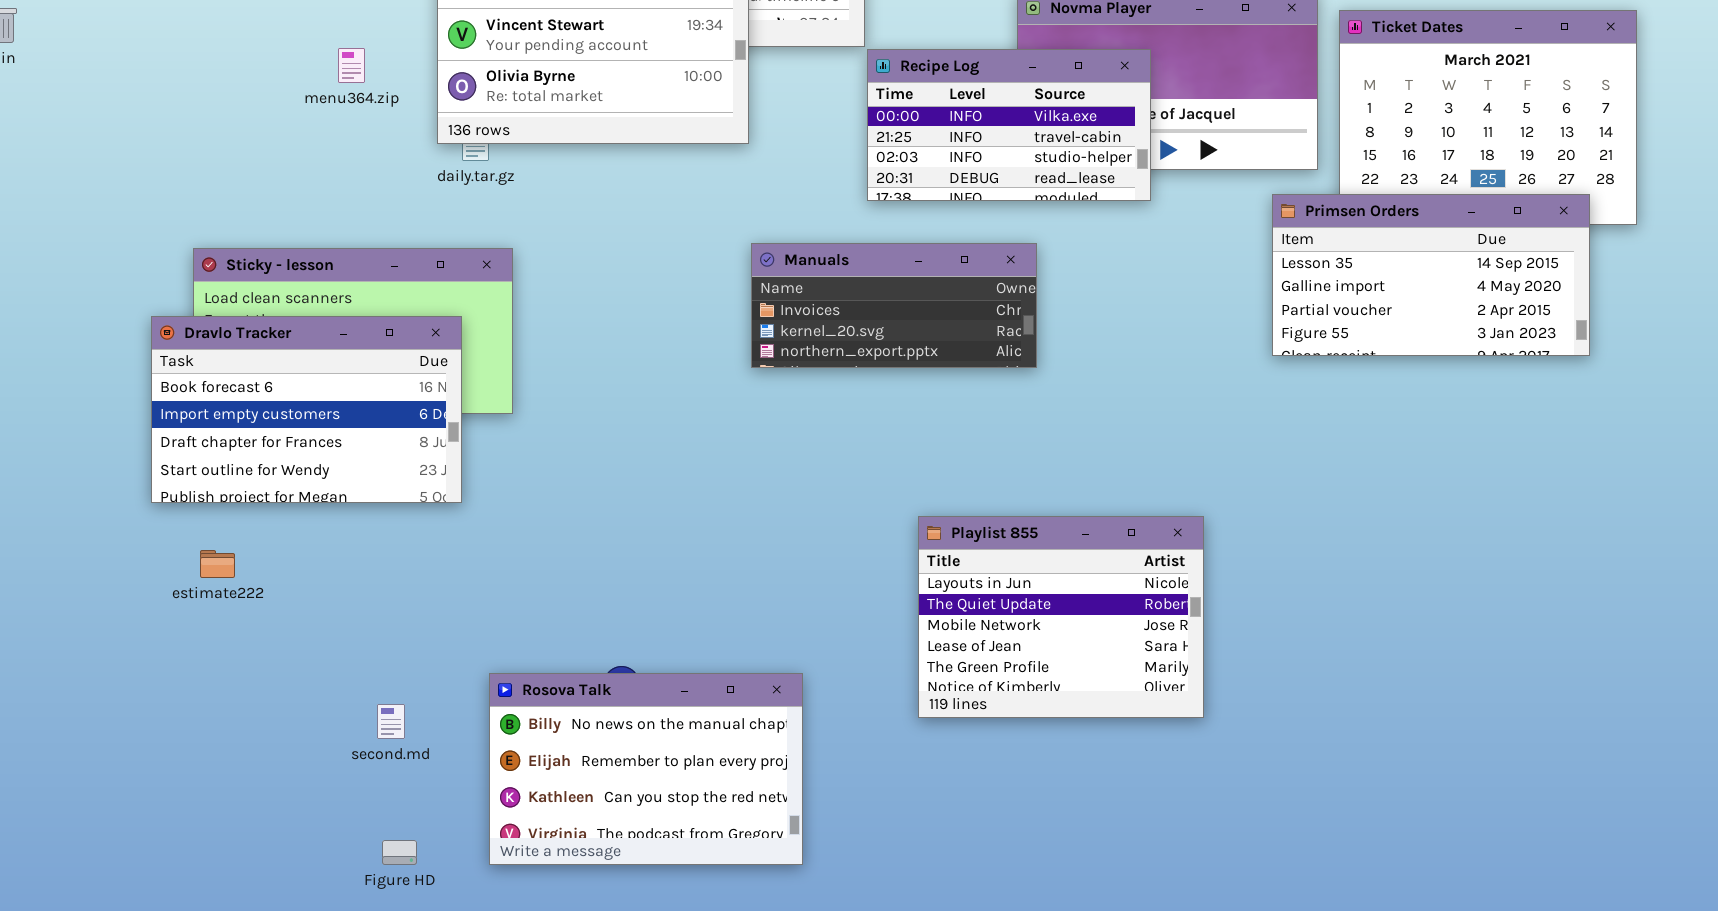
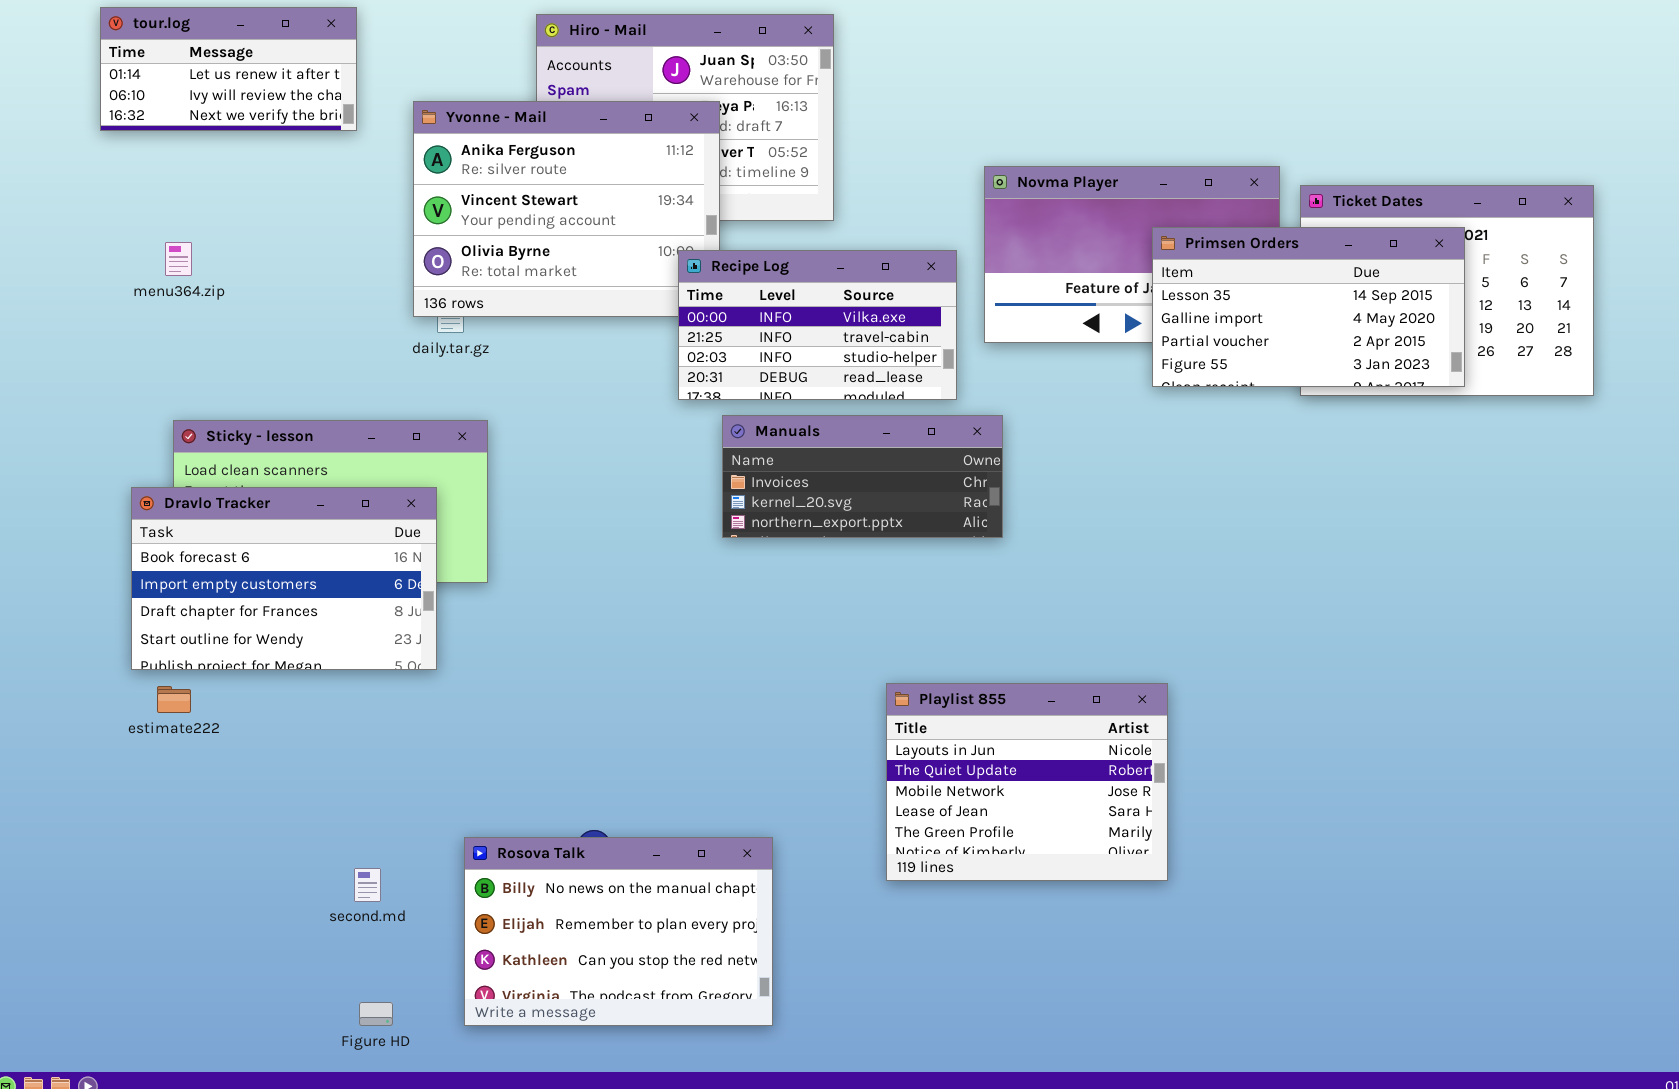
menu364.zip: [338,48,365,83] -> [165,242,192,276], moved
Recipe Log: [867,49,1151,201] -> [678,250,957,400], moved
Primsen Orders: [1272,194,1590,356] -> [1152,227,1465,387], moved
estimate222: [200,550,235,578] -> [157,686,191,713], moved

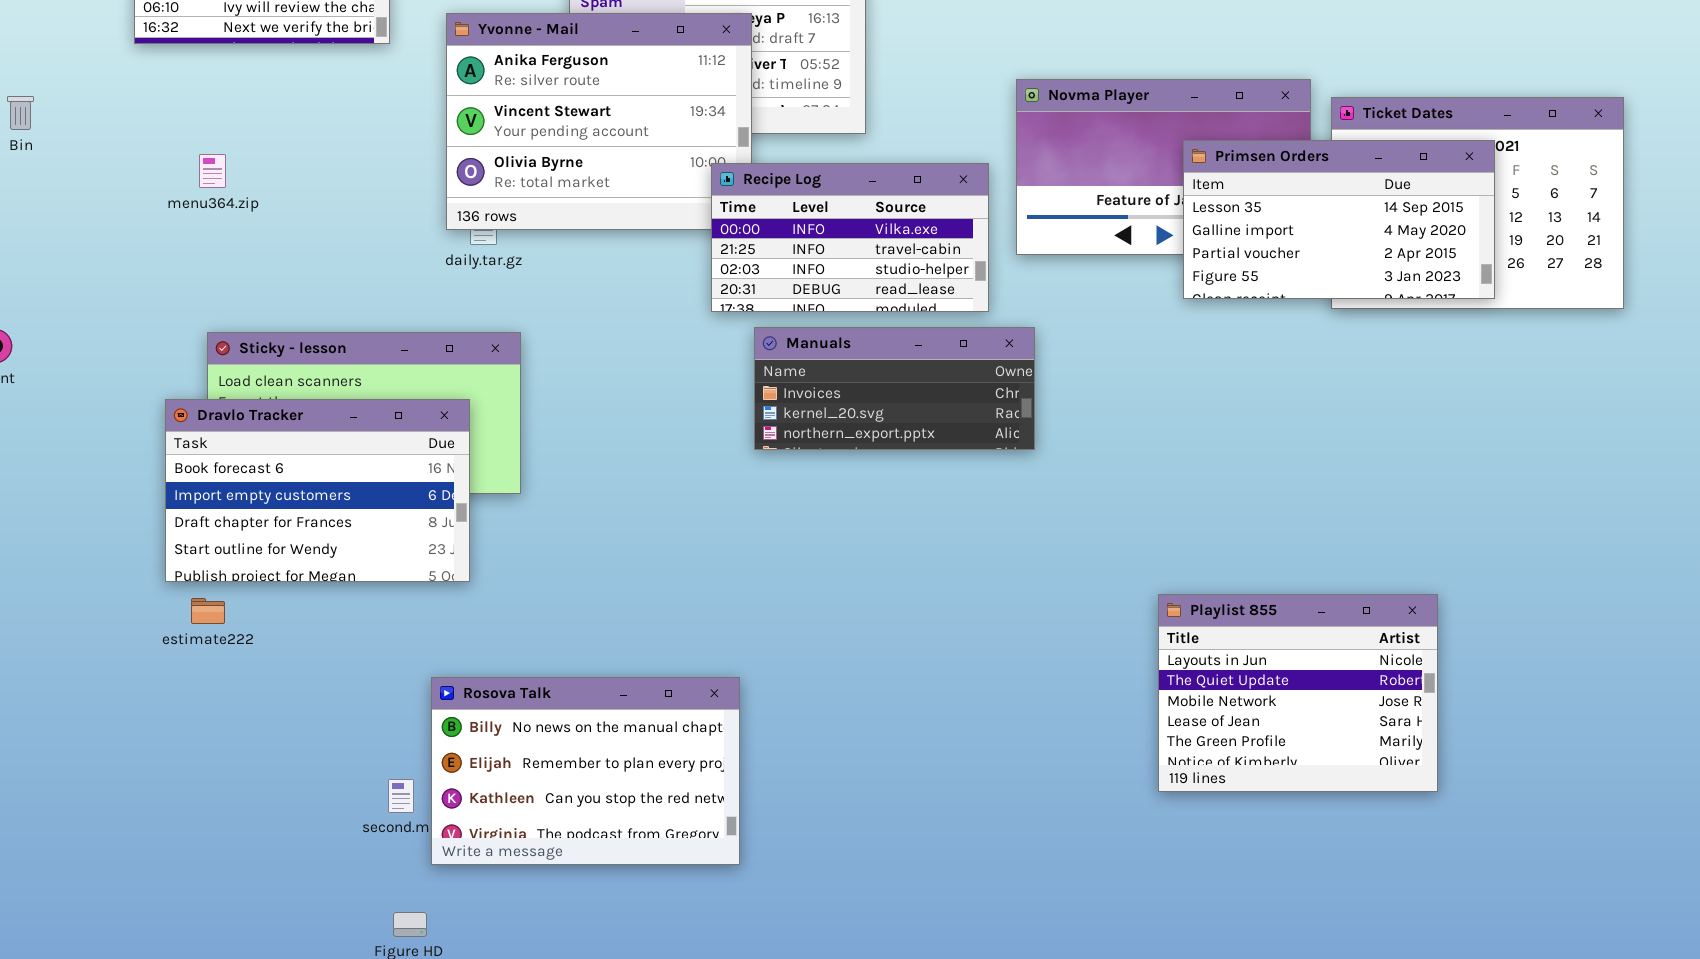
Playlist 855: [886,683,1168,881] -> [1158,594,1438,792], moved
Rosova Talk: [464,837,773,1026] -> [431,677,740,865], moved

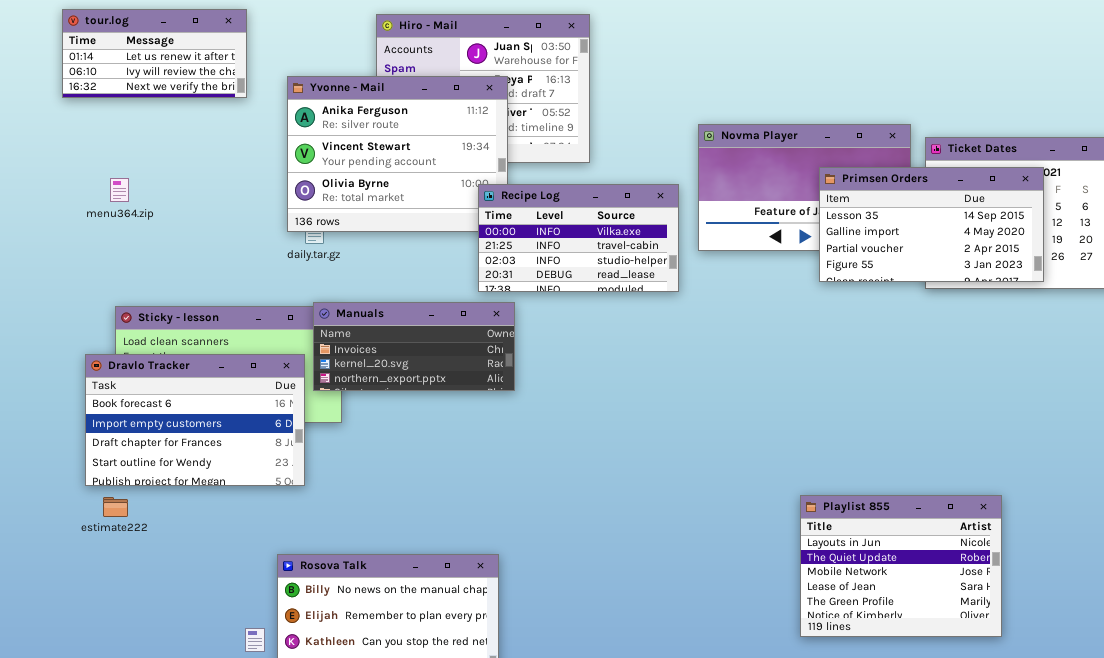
Manuals: [754,327,1035,450] -> [313,302,515,391], moved

